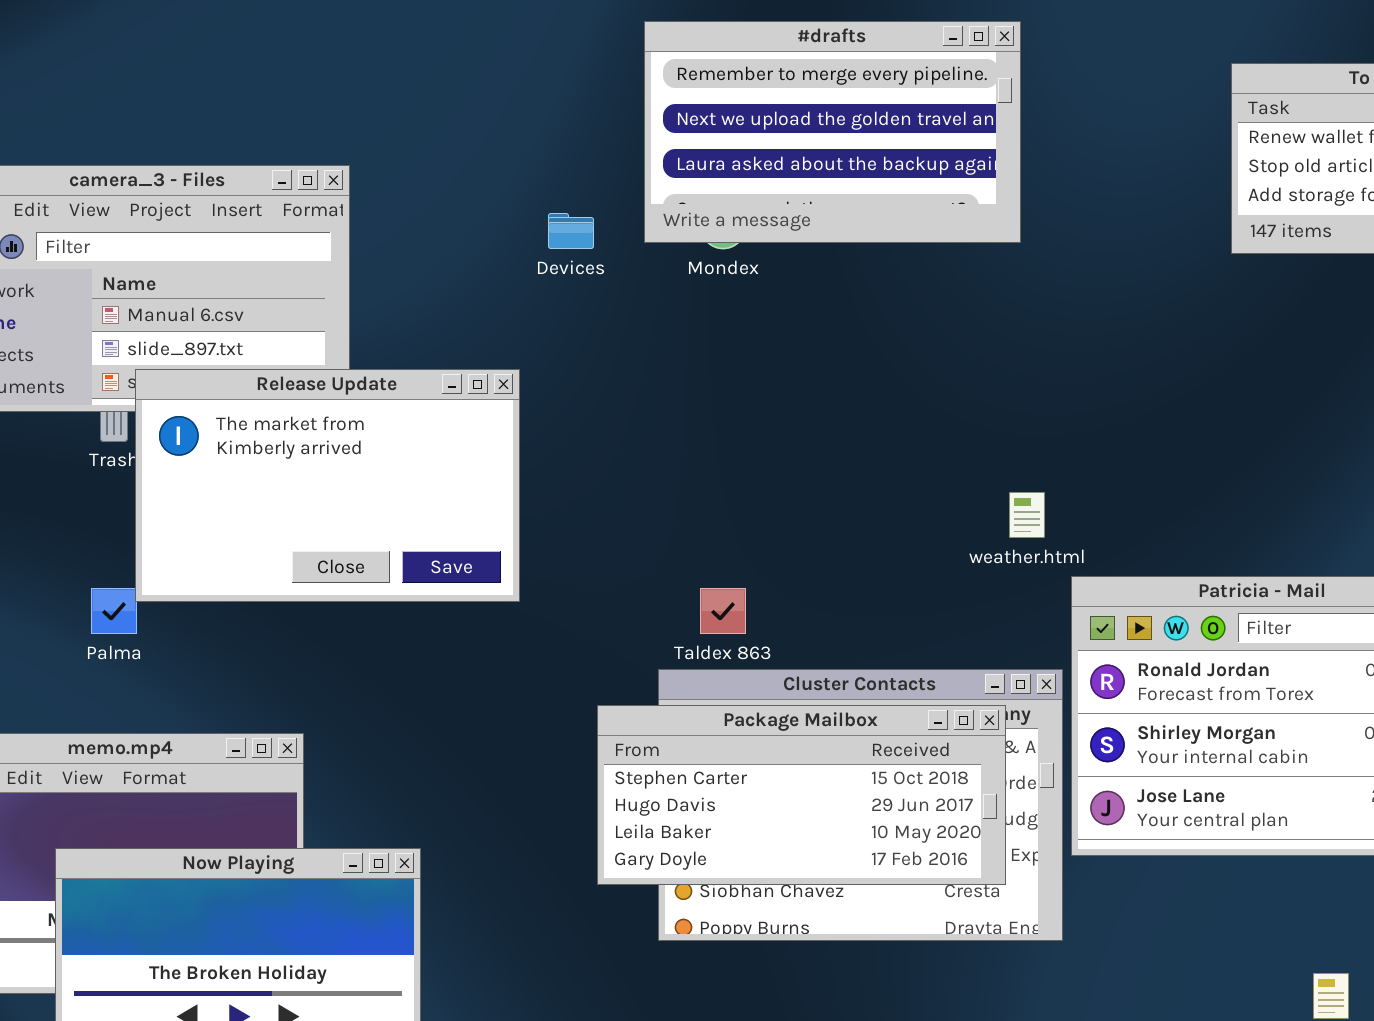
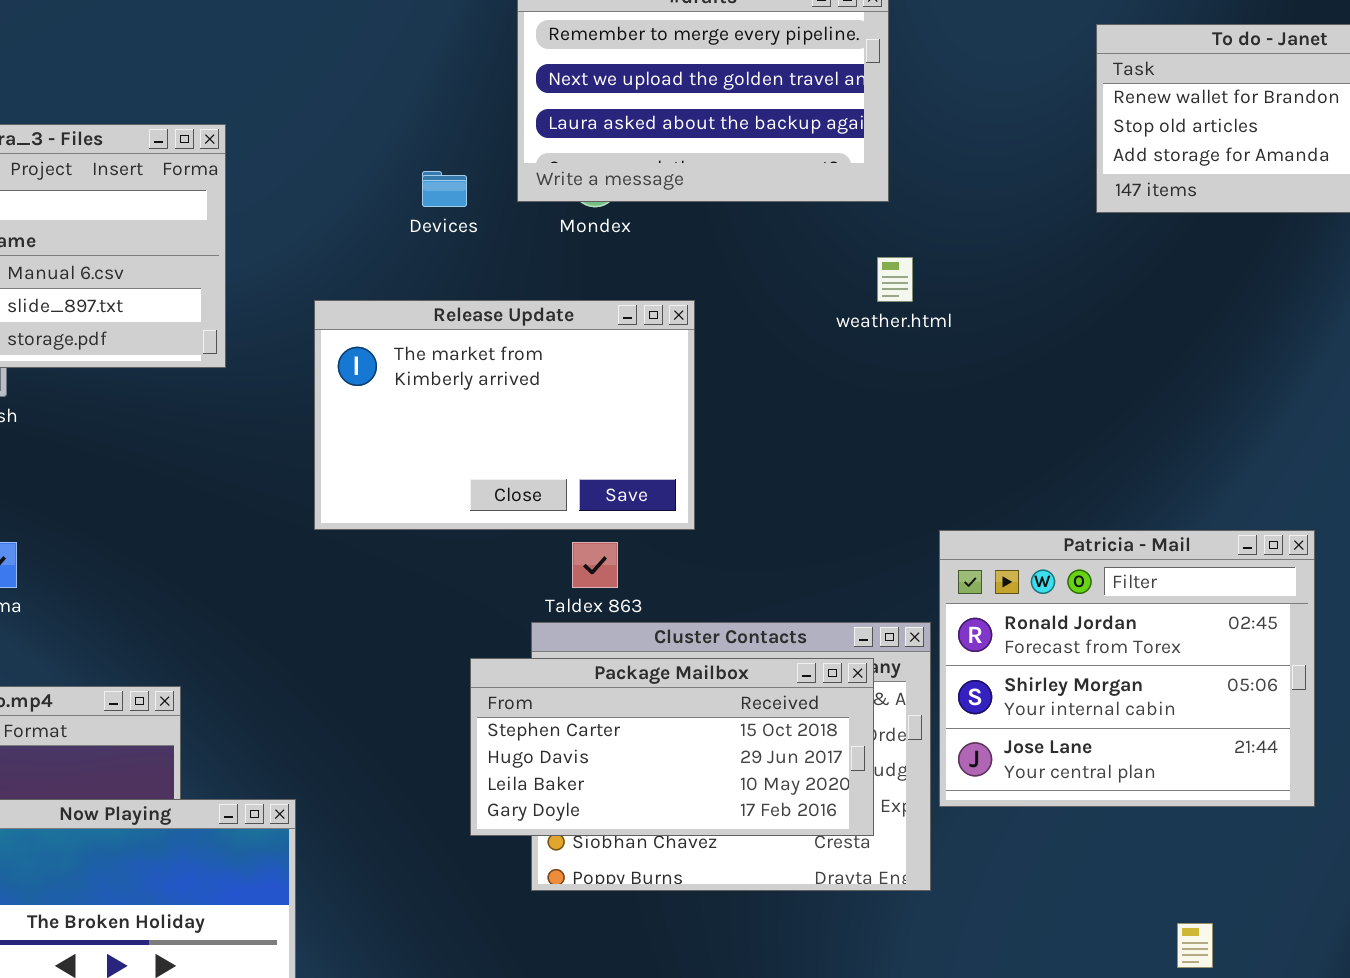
Release Update: [135,369,520,602] -> [314,300,695,530], moved
weather.html: [1009,492,1045,538] -> [877,257,913,302], moved

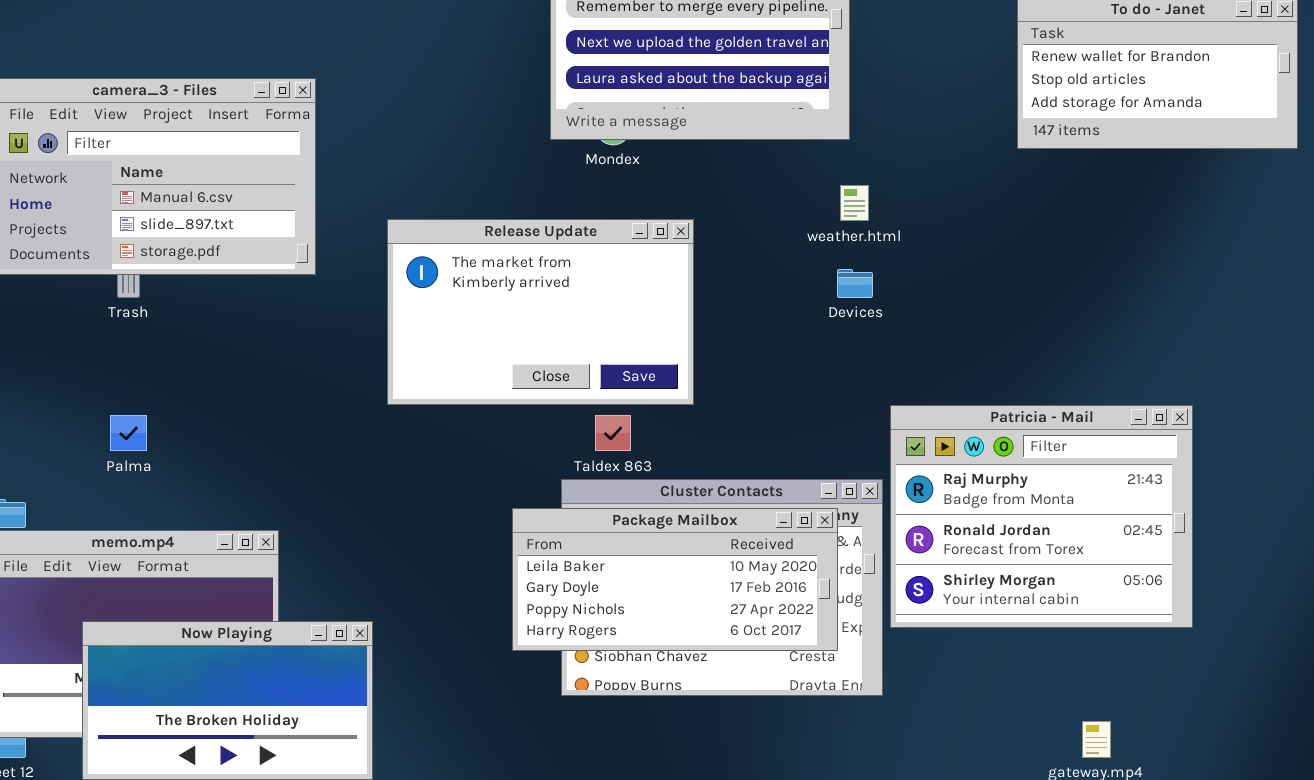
Devices: [422,171,467,207] -> [837,269,873,298], moved
Patricia - Mail: [939,530,1315,807] -> [890,405,1193,628], scrolled up 1 row
Package Mailbox: [470,658,874,836] -> [512,508,838,651], scrolled down 2 rows

